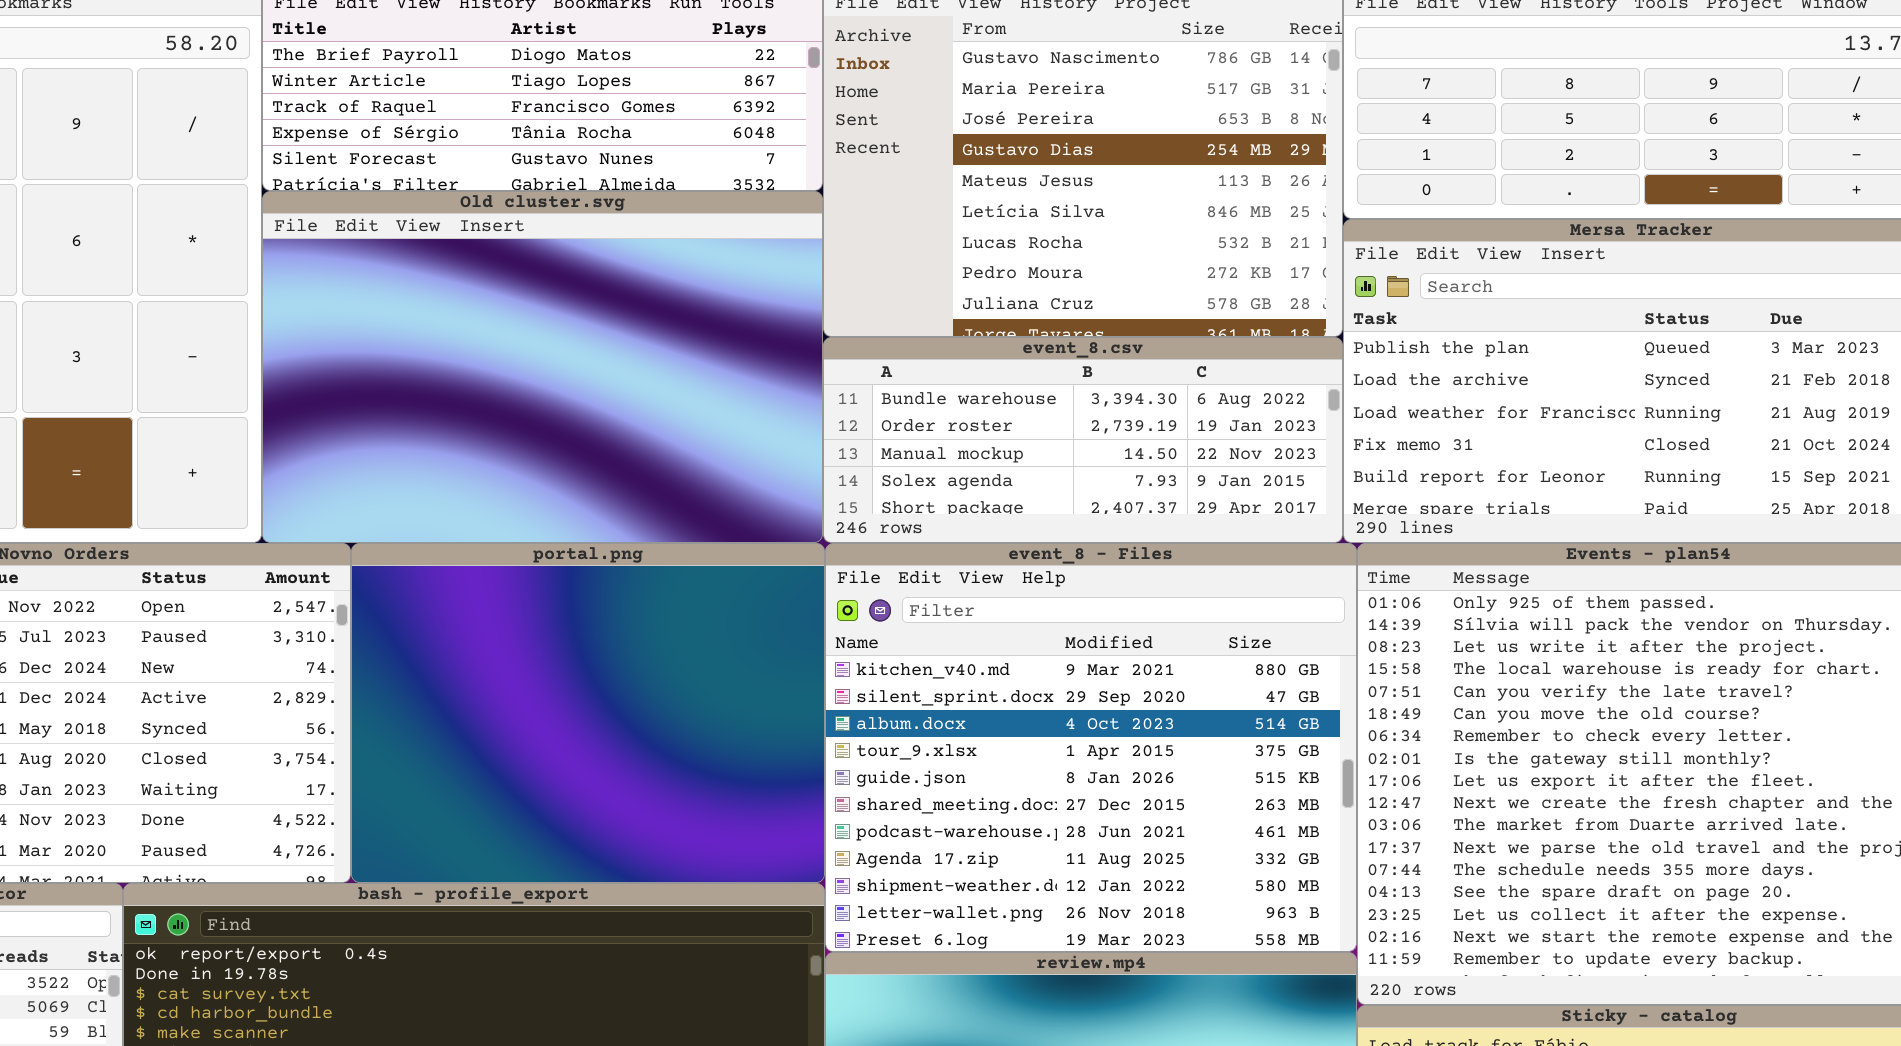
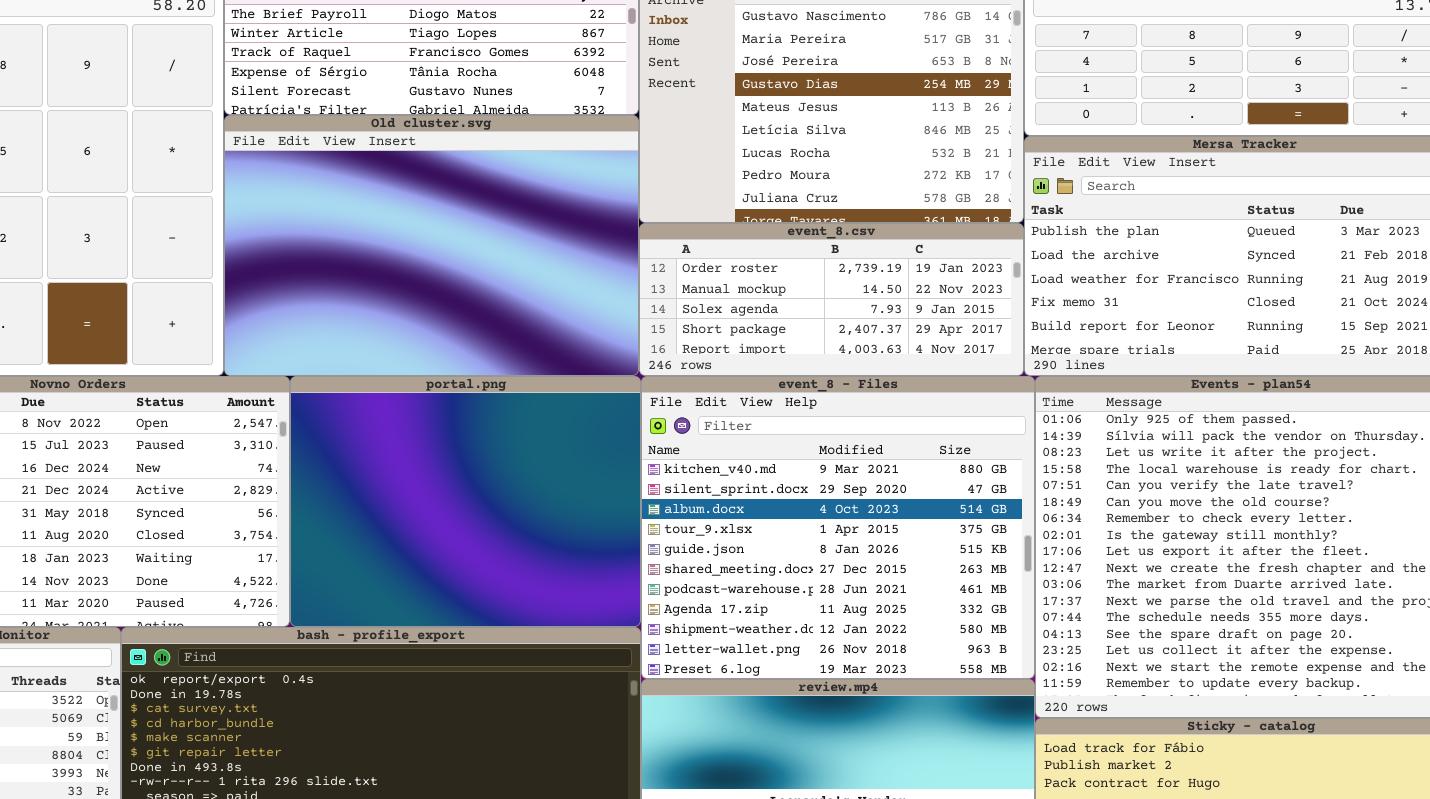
event_8.csv: [823,337,1343,543] -> [639,223,1024,376], scrolled down 1 row

